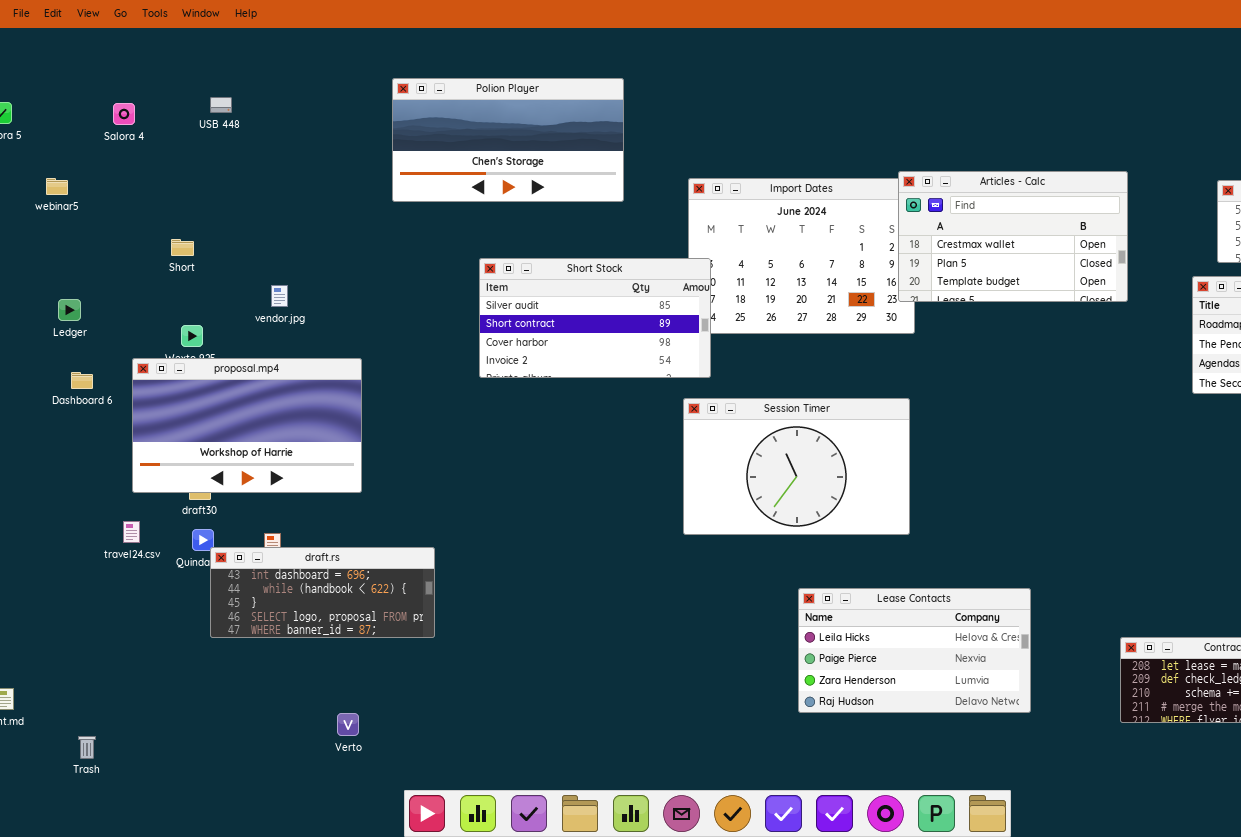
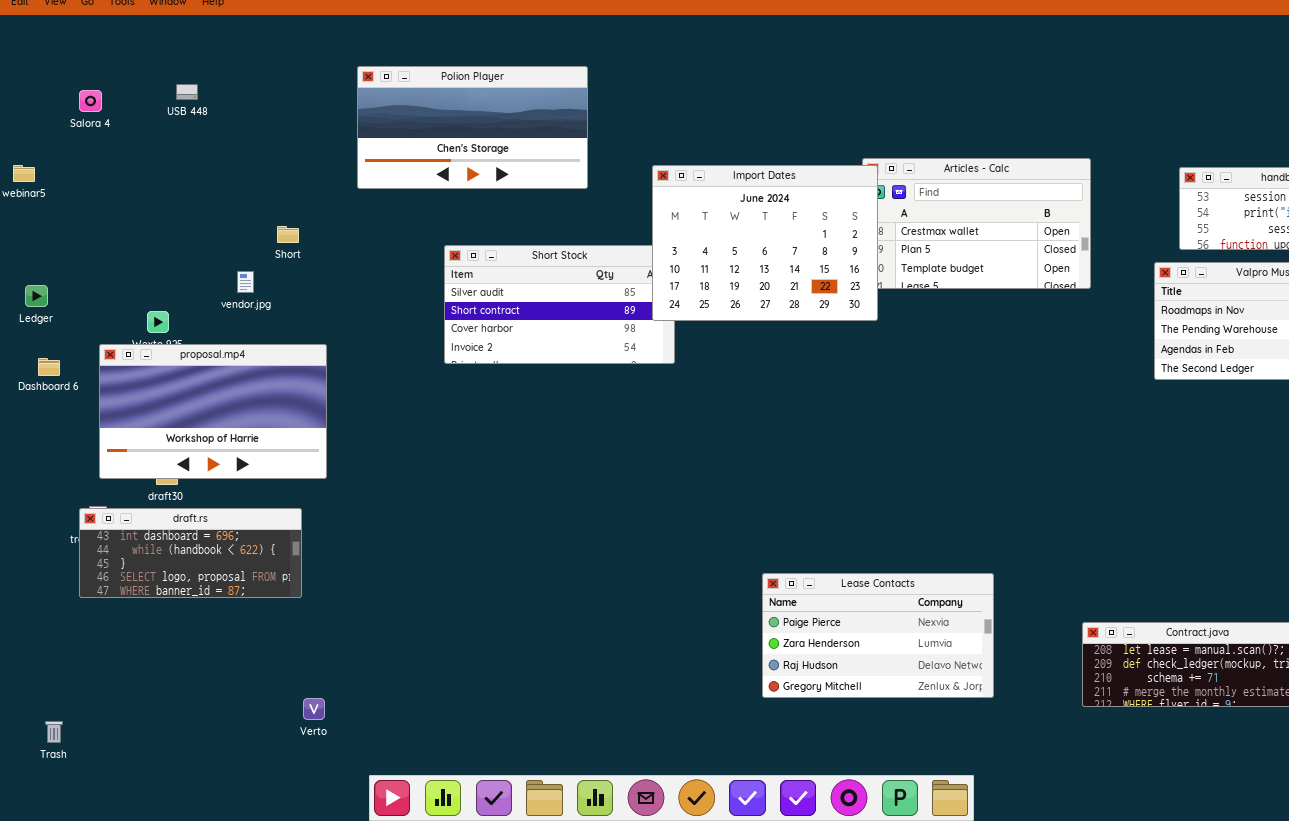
Import Dates: [688,178,915,334] -> [652,165,878,321], raised
Short: [171,239,194,256] -> [277,226,299,243], moved
Session Timer: [683,398,910,535] -> none, closed
draft.rs: [210,547,435,638] -> [79,508,302,598], moved
Lease Contacts: [798,588,1031,713] -> [762,573,994,698], scrolled down 1 row

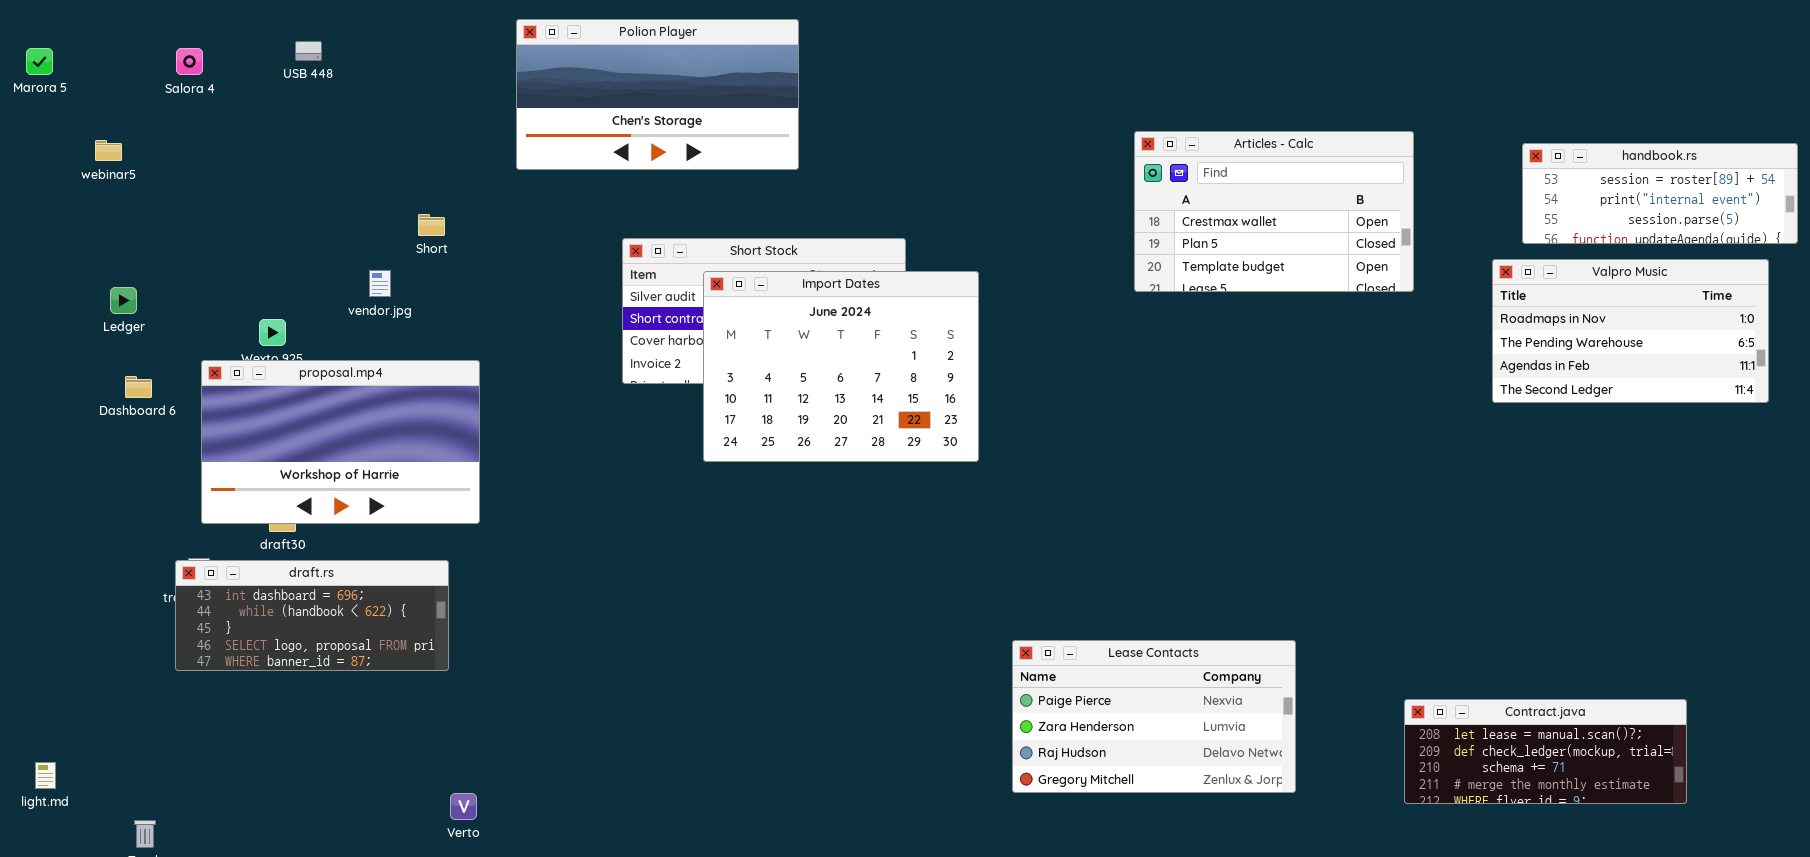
Import Dates: [652,165,878,321] -> [703,271,979,462], moved

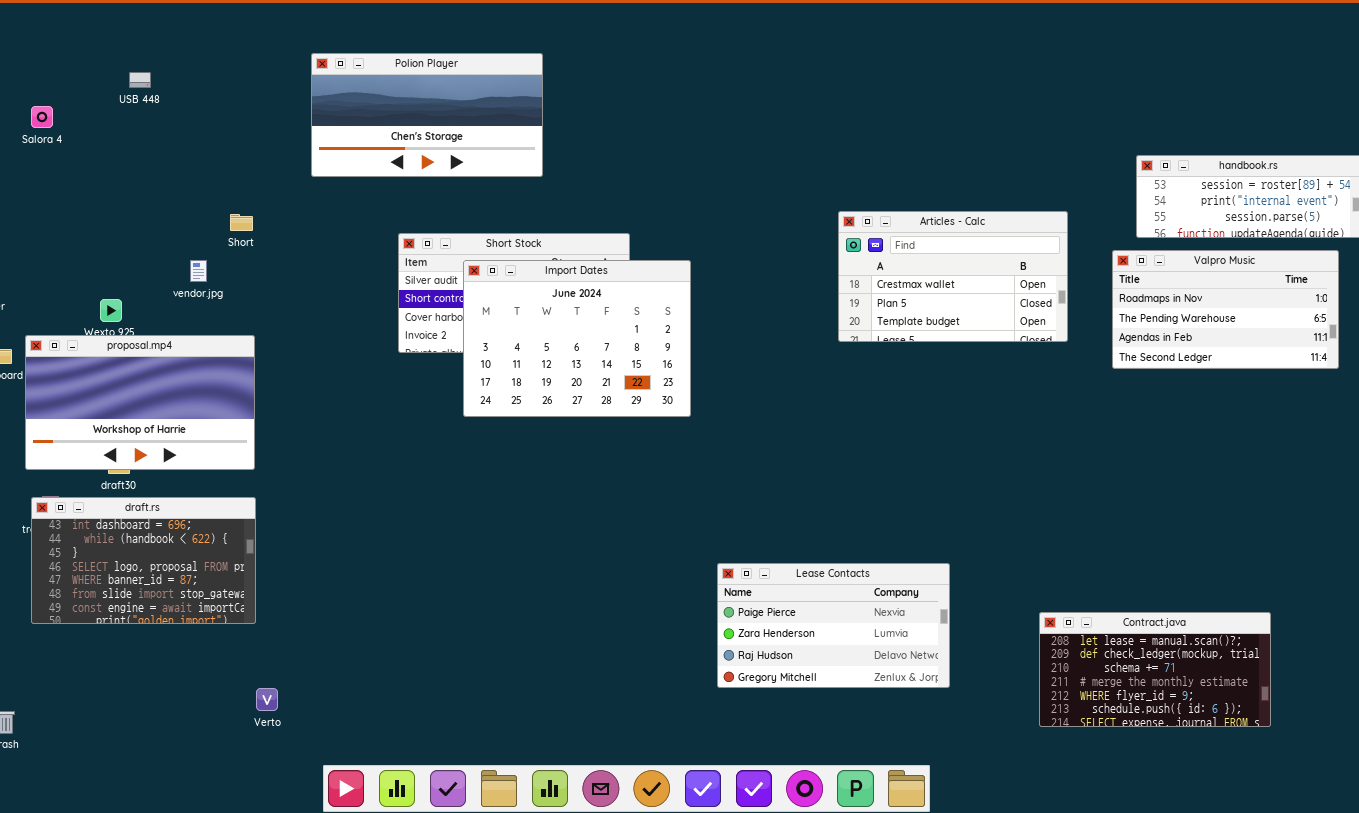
Salora 4: [176,48,203,75] -> [31,106,53,128], moved
Articles - Calc: [1134,131,1414,292] -> [838,211,1068,342], moved
proposal.mp4: [201,360,480,524] -> [25,335,255,470], moved
draft.rs: [175,560,449,671] -> [31,497,256,624], resized
Contract.java: [1404,699,1687,804] -> [1039,612,1271,727], resized

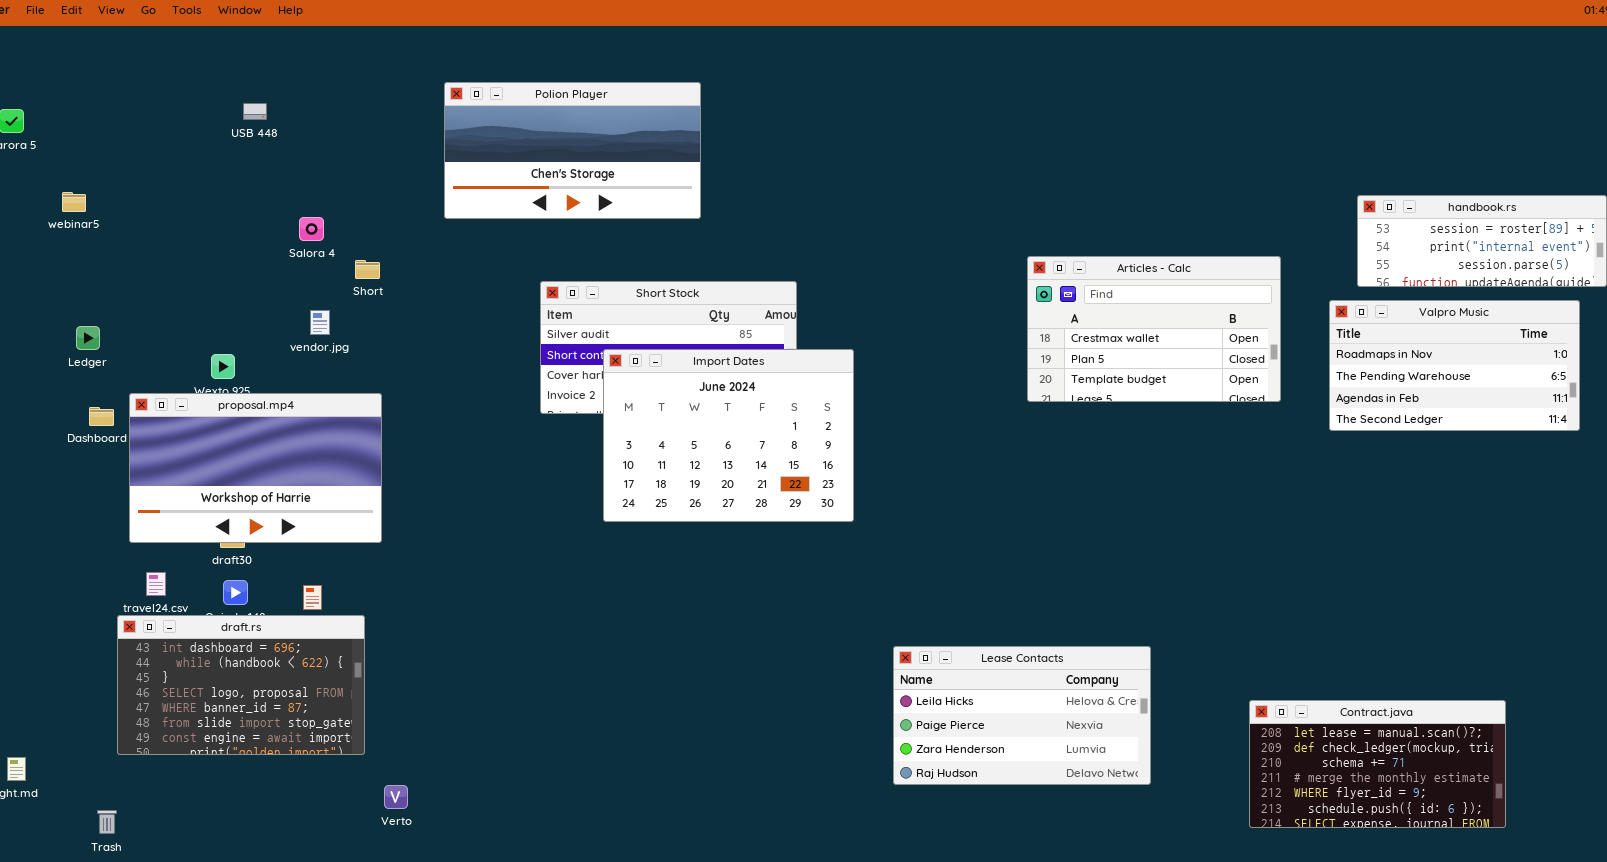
Salora 4: [31,106,53,128] -> [299,217,324,241], moved
Import Dates: [463,260,691,417] -> [603,349,854,522], moved
draft.rs: [31,497,256,624] -> [117,615,365,755], moved
Lease Contacts: [717,563,950,688] -> [893,646,1151,785], scrolled up 1 row

